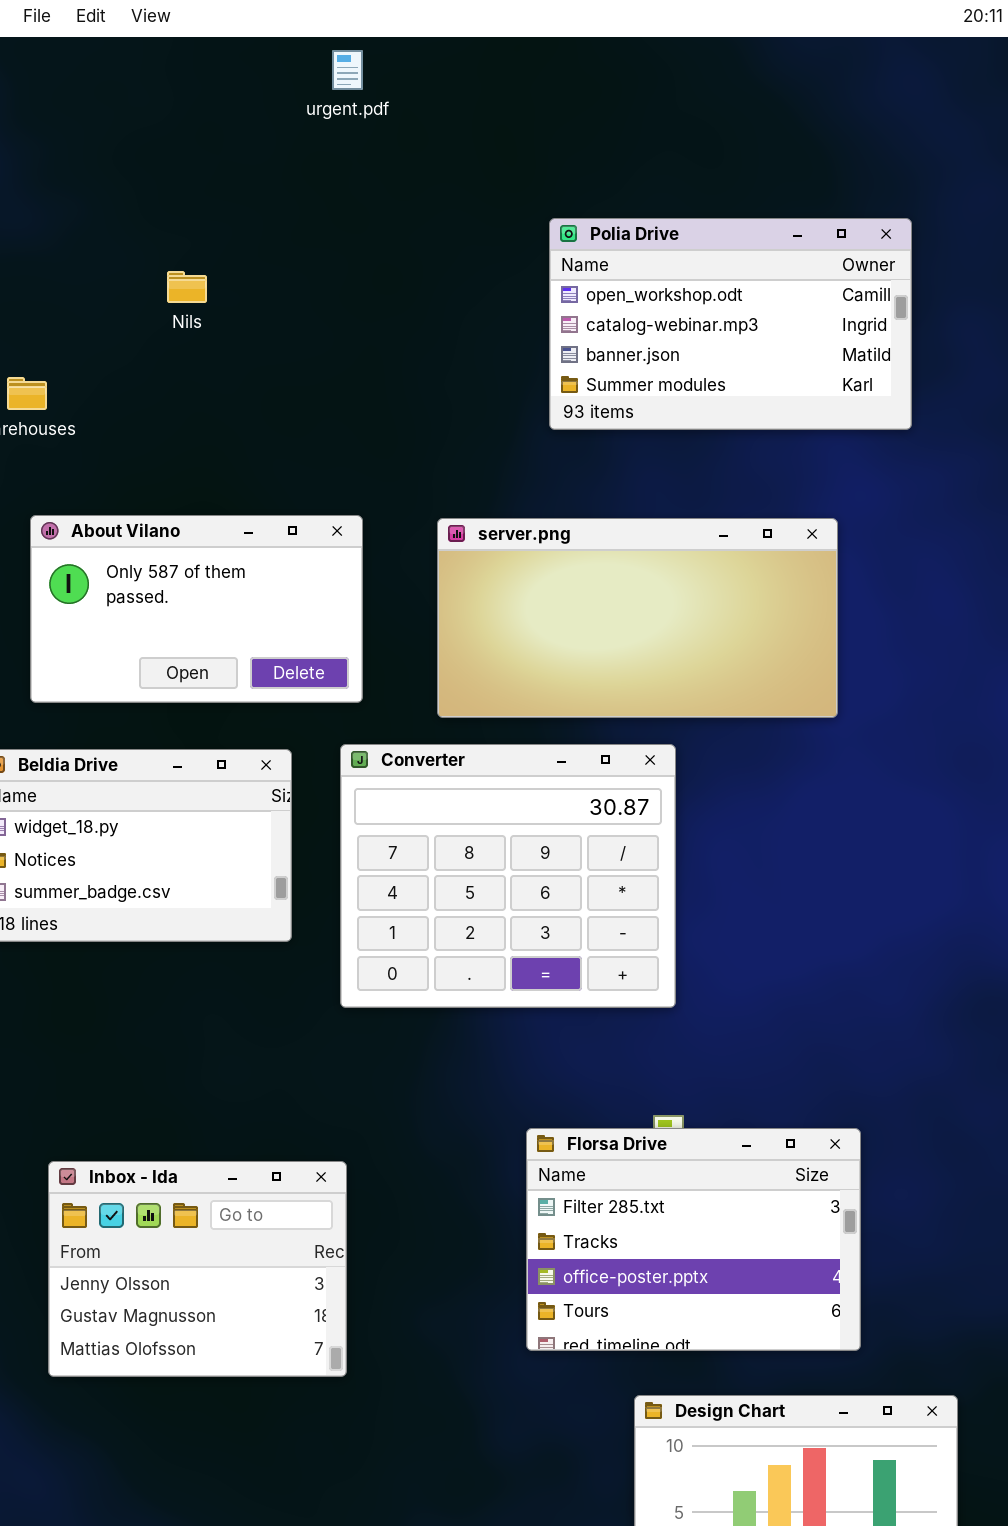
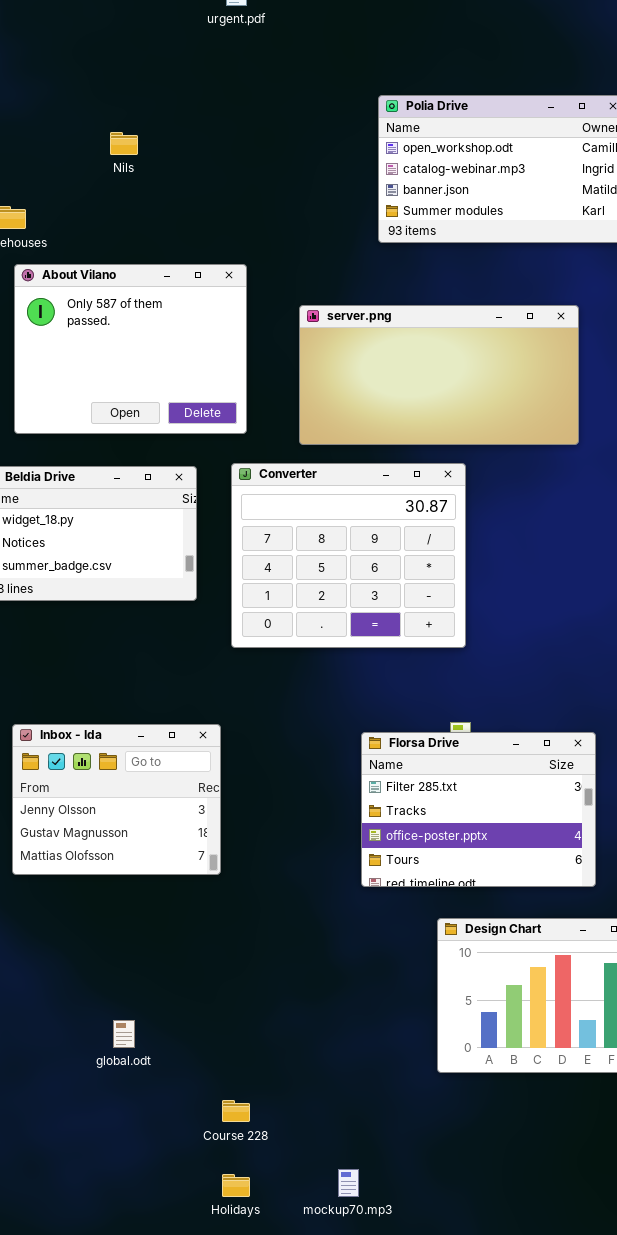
About Vilano: [30,515,363,703] -> [14,264,247,434], resized
Inbox - Ida: [48,1161,347,1377] -> [12,724,221,875], moved

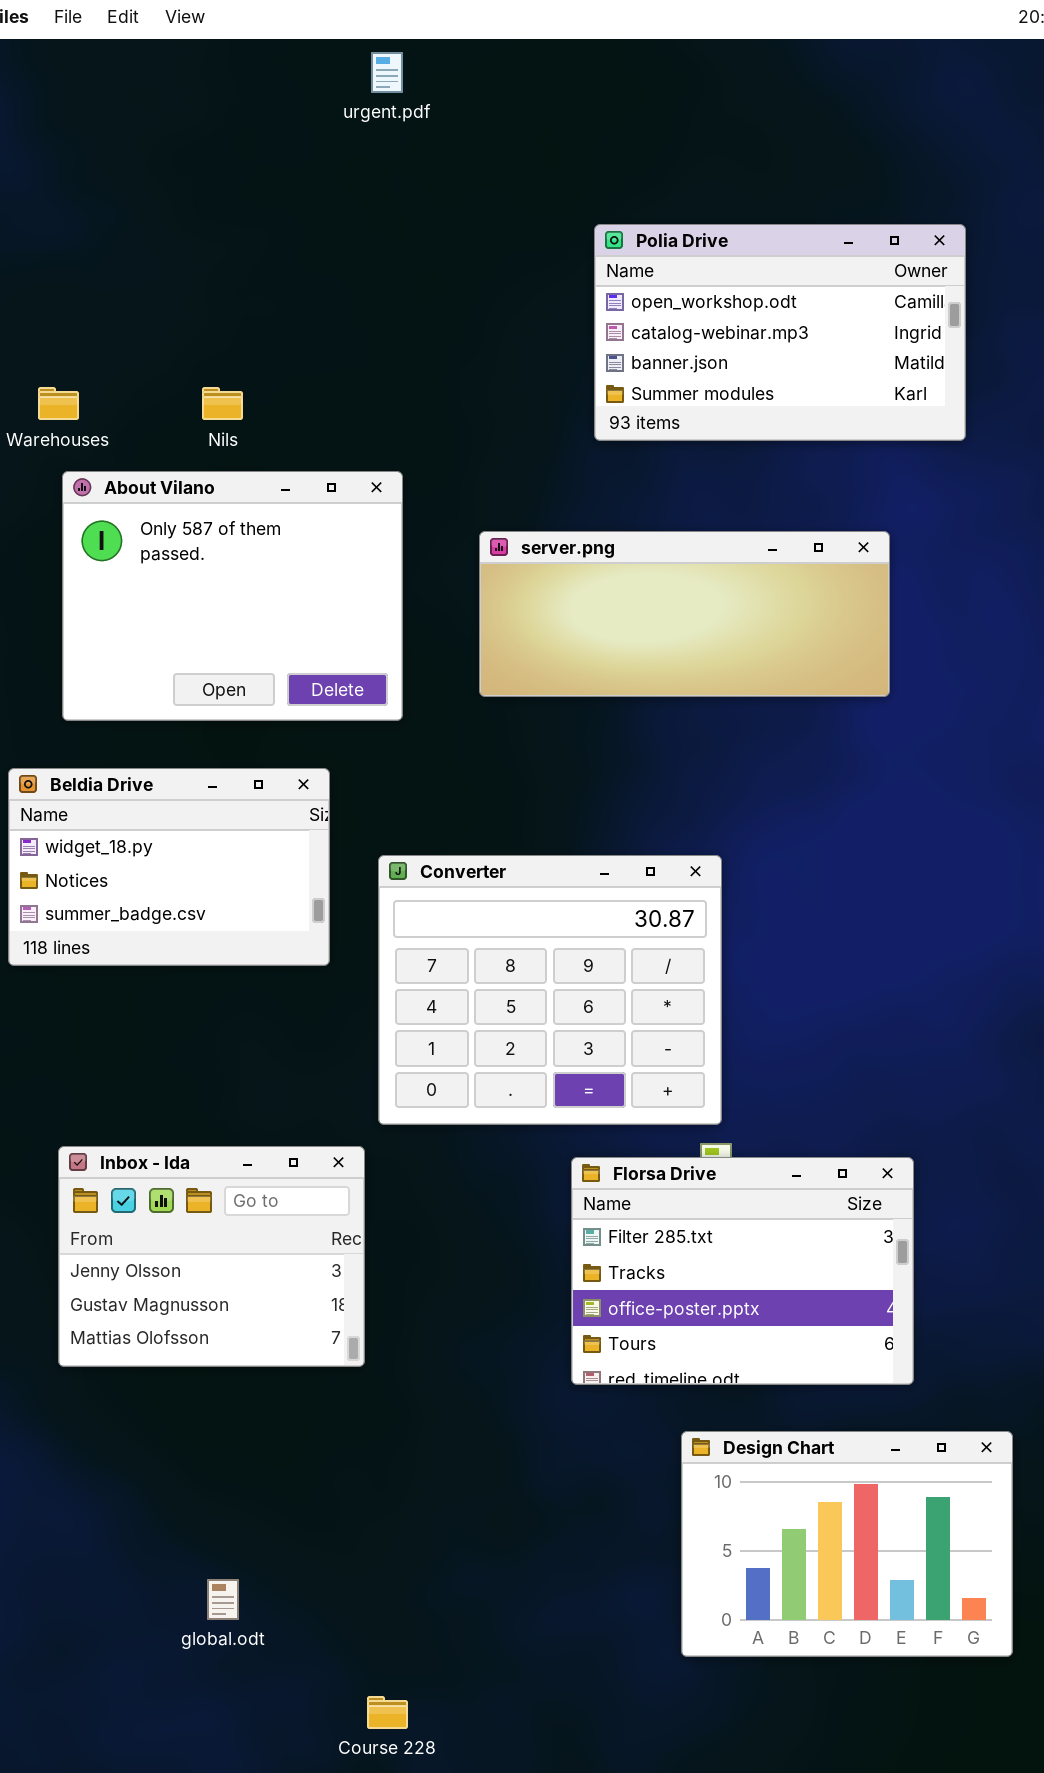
Nils: [110,132,138,155] -> [202,387,243,420], moved
server.png: [299,305,579,445] -> [479,531,890,697], resized
Converter: [231,463,466,648] -> [378,855,722,1125], moved

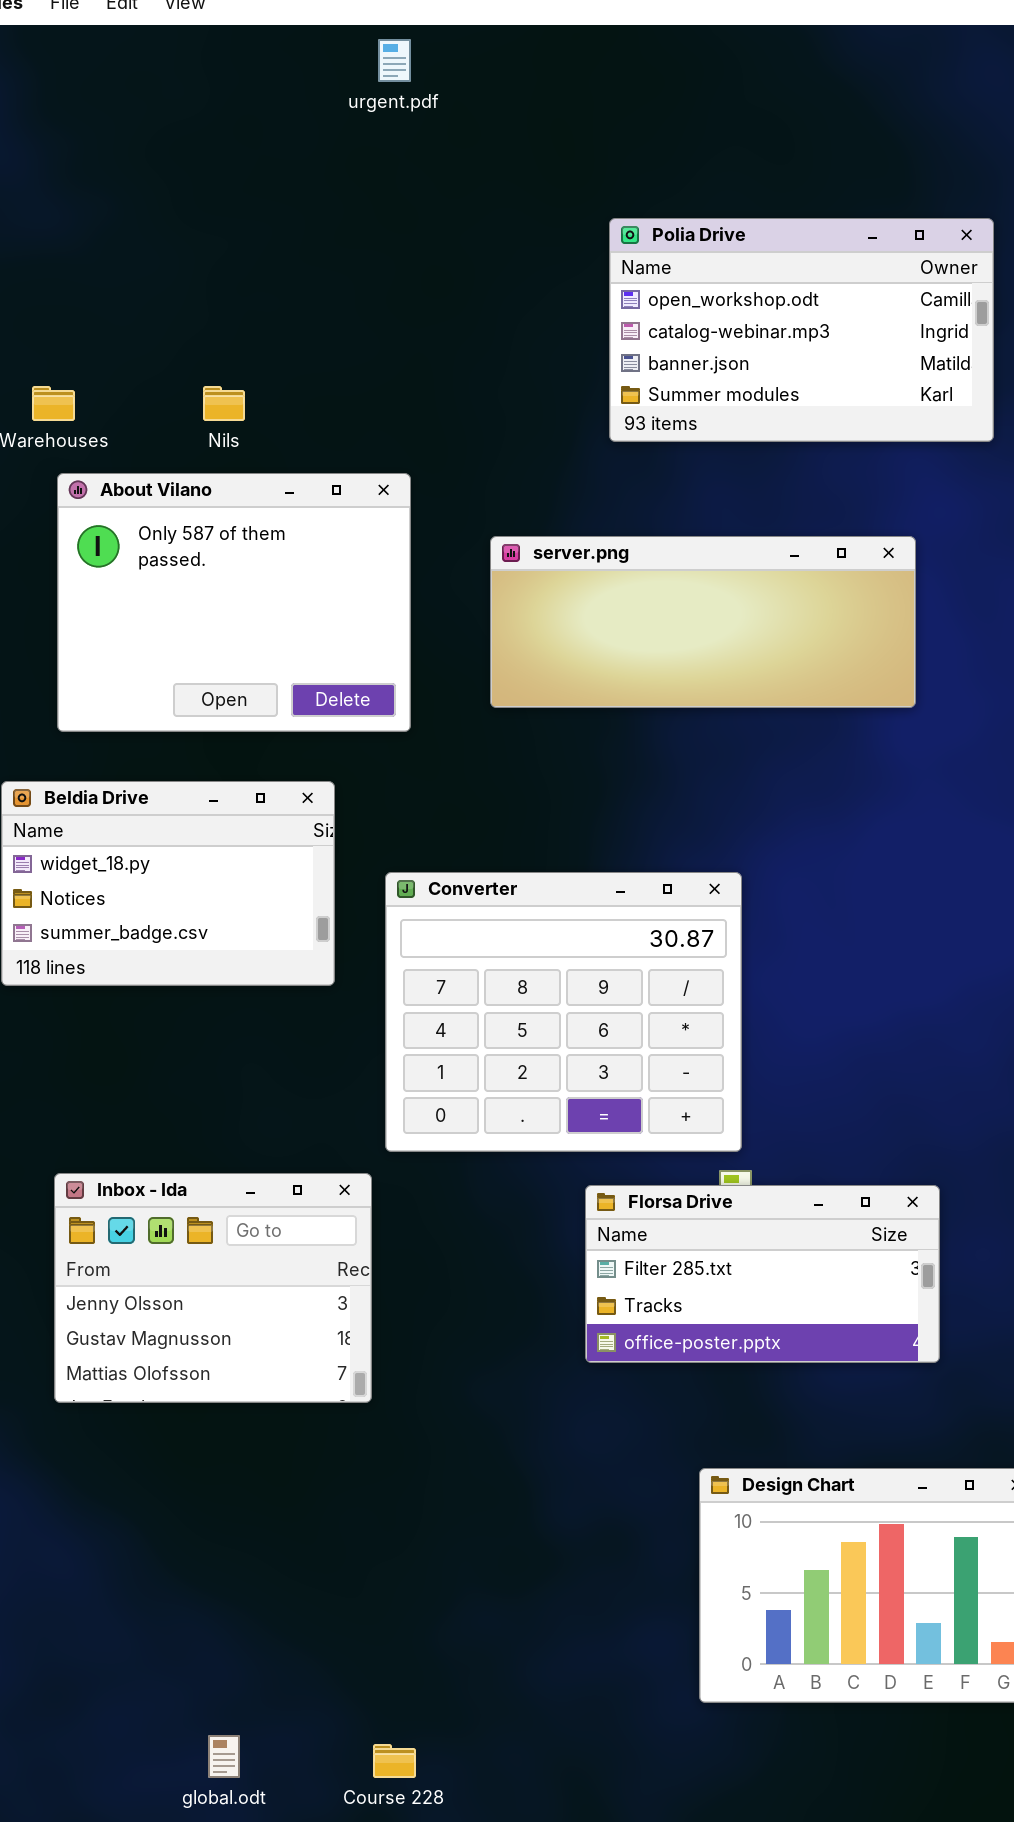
Florsa Drive: [571,1157,914,1385] -> [585,1185,940,1363], resized
global.odt: [207,1579,239,1620] -> [208,1735,240,1778], moved

